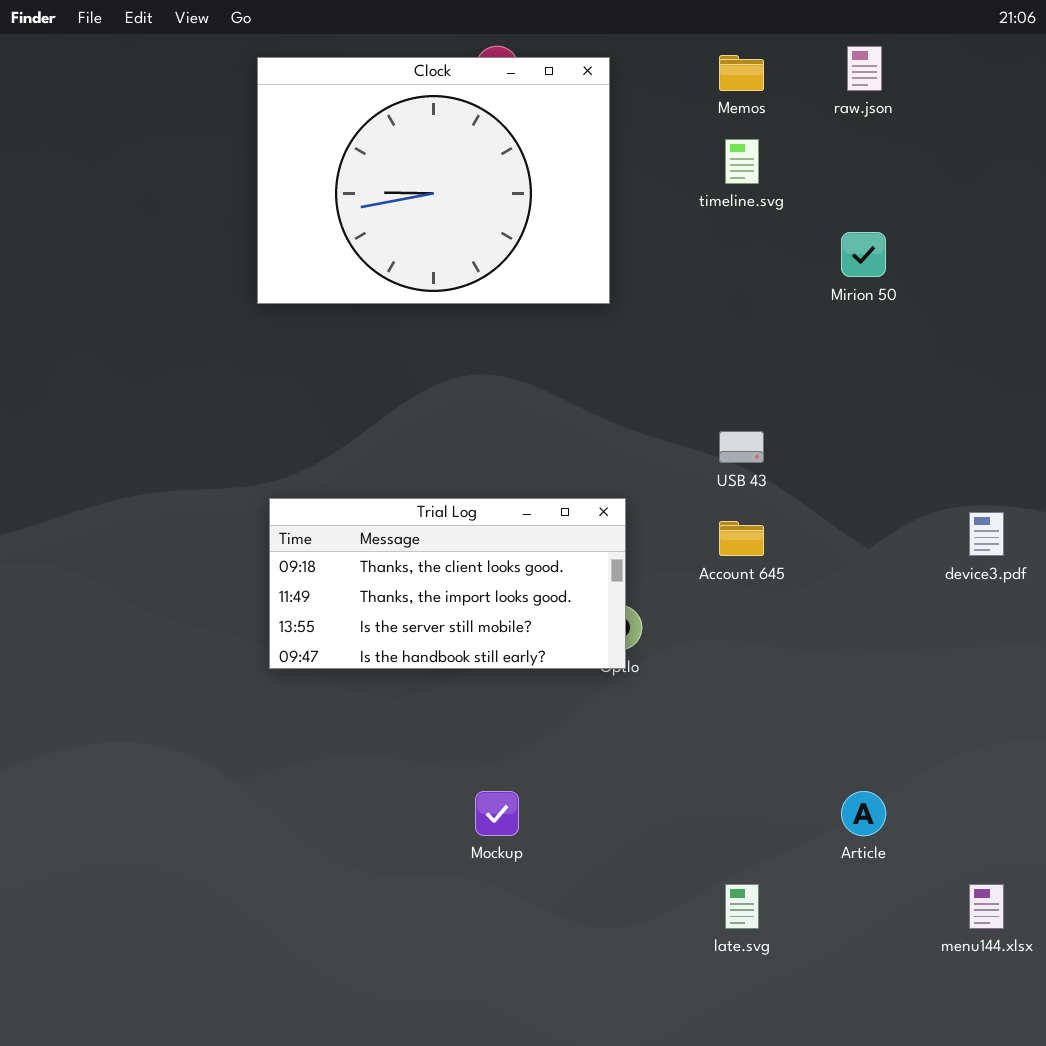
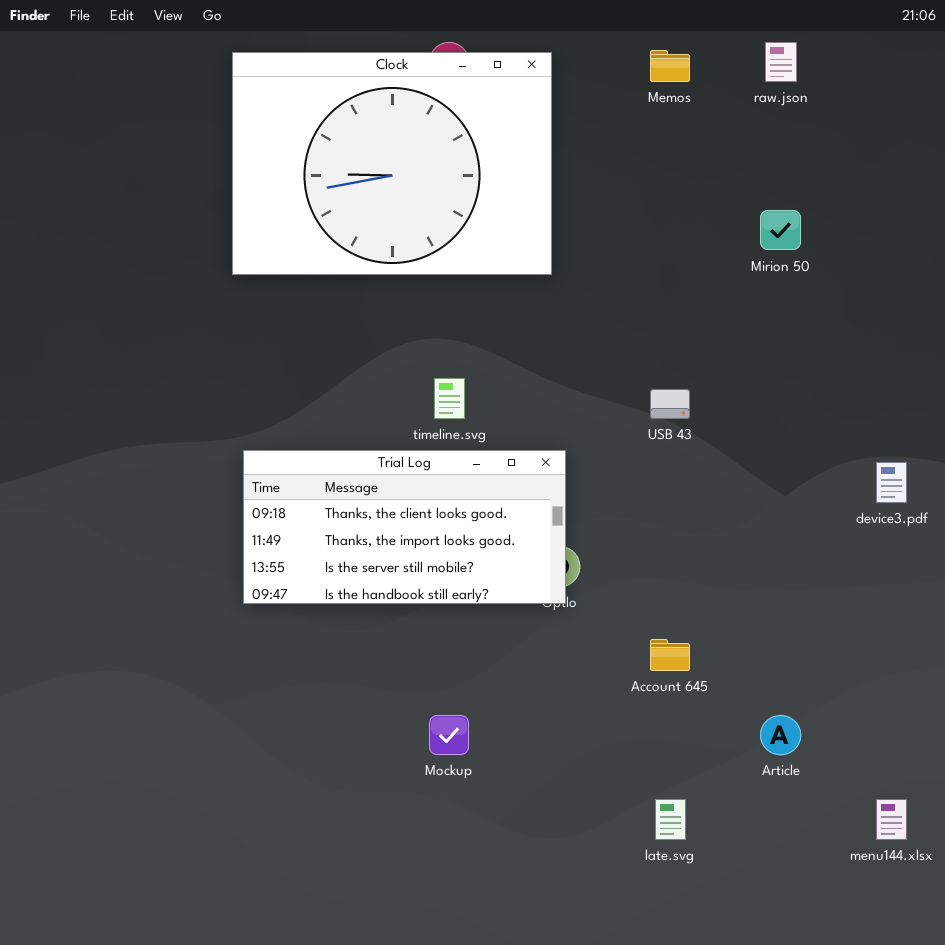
timeline.svg: [725,139,759,184] -> [434,378,465,419], moved
Account 645: [719,521,764,556] -> [650,639,690,671], moved

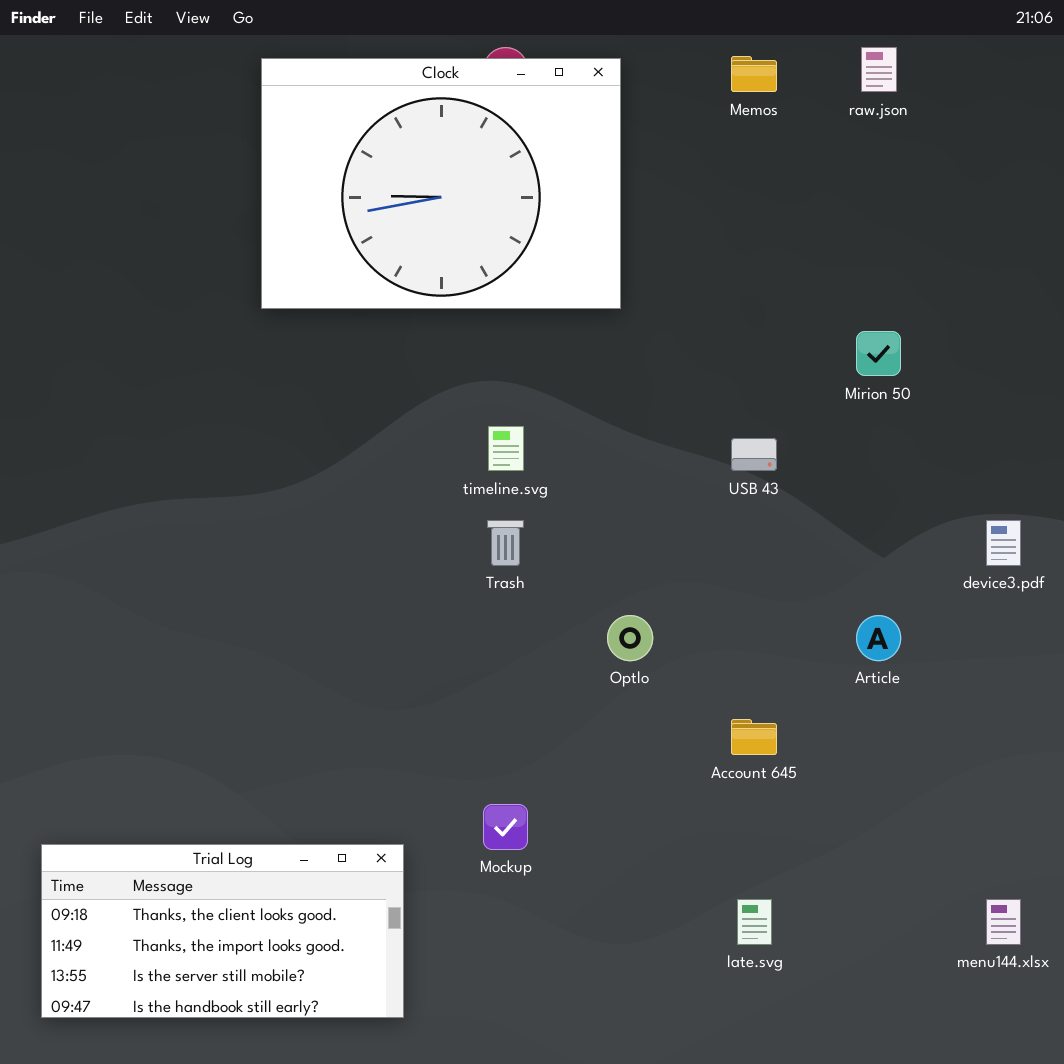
Mirion 50: [760,210,801,250] -> [856,331,901,376], moved
Trial Log: [243,450,566,604] -> [41,844,404,1018], moved
Article: [760,715,801,755] -> [856,615,901,661], moved

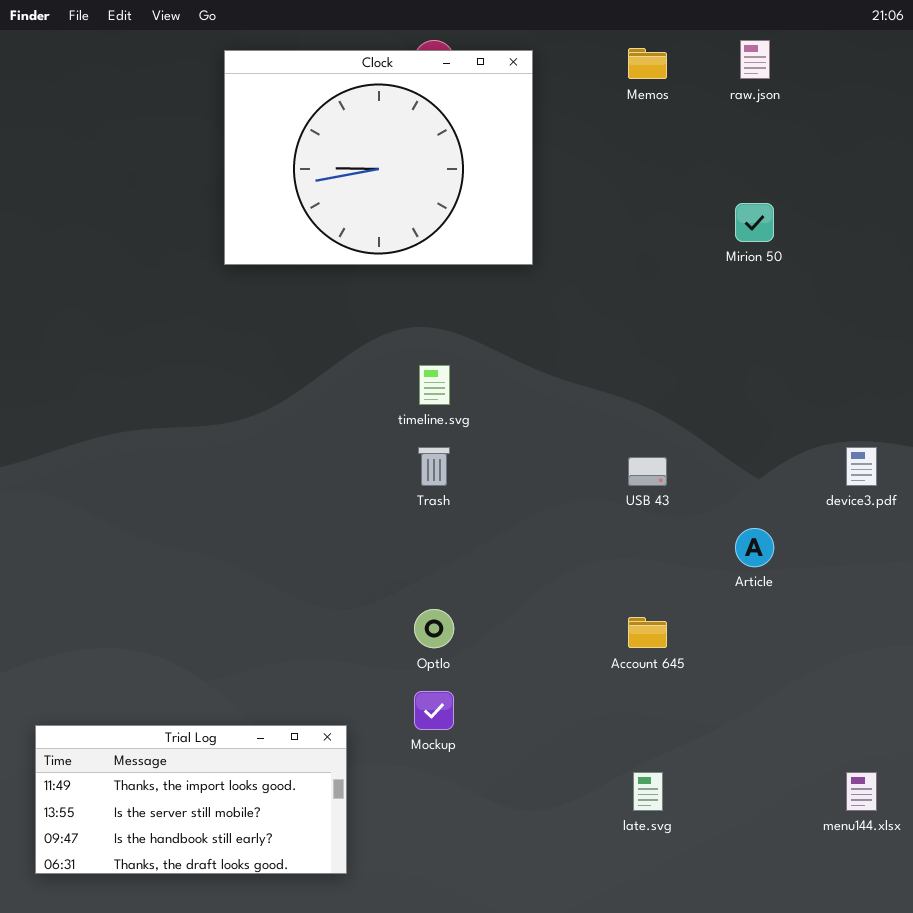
Mirion 50: [856,331,901,376] -> [735,203,774,242], moved
USB 43: [731,438,777,471] -> [628,457,667,486], moved
Optlo: [607,615,653,661] -> [414,609,454,648], moved
Trial Log: [41,844,404,1018] -> [35,725,347,874], scrolled down 1 row

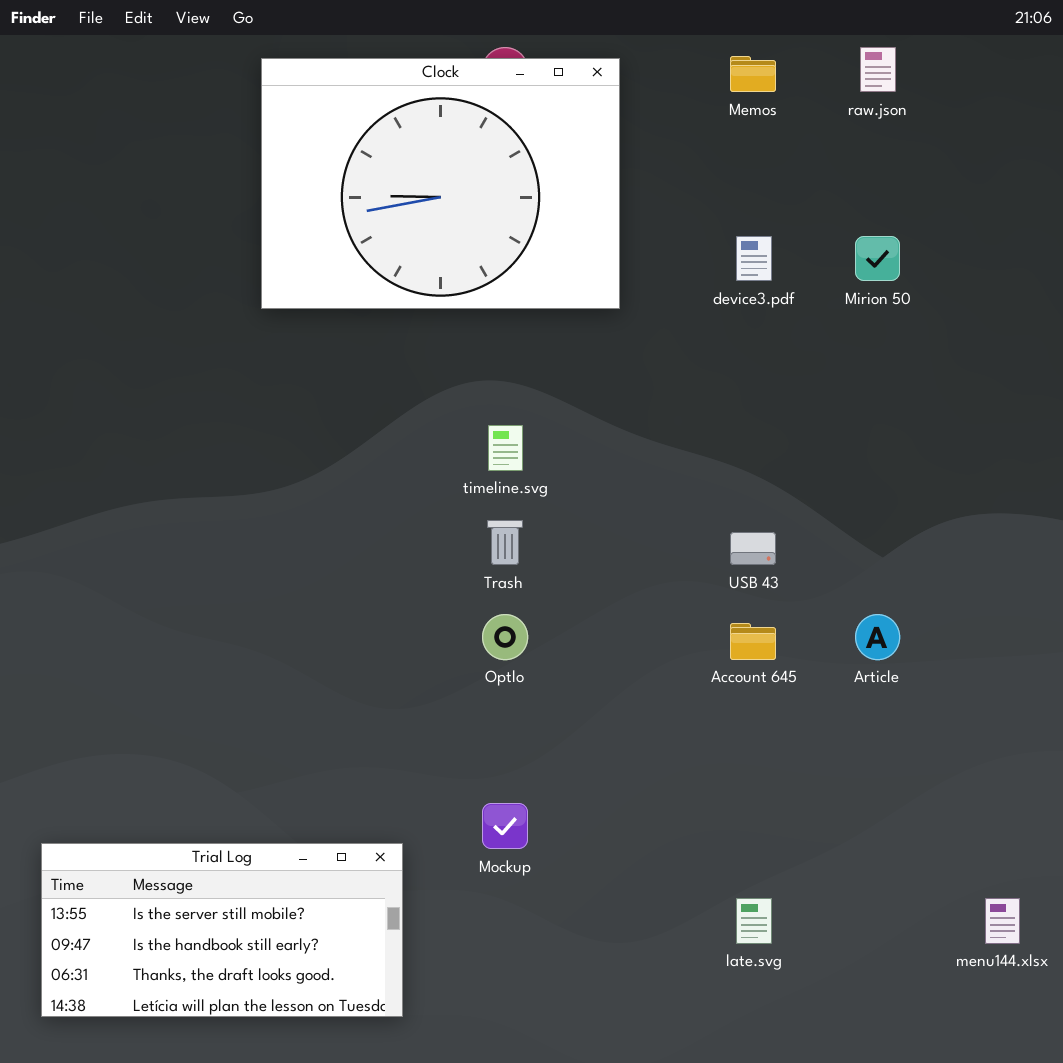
device3.pdf: [846,447,877,486] -> [736,236,772,281], moved
Optlo: [414,609,454,648] -> [482,614,528,660], moved
Account 645: [628,617,667,648] -> [730,623,776,660], moved
Trial Log: [35,725,347,874] -> [41,843,403,1017], scrolled down 1 row

